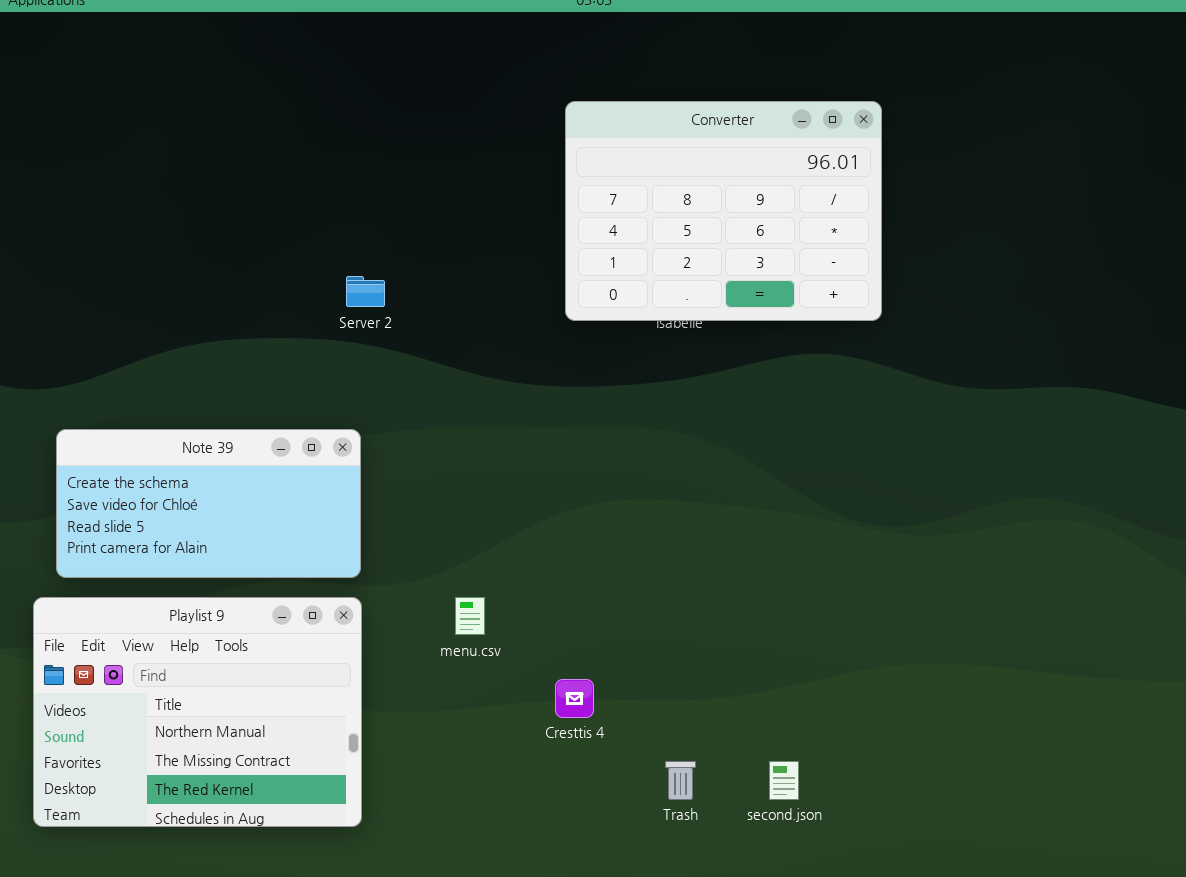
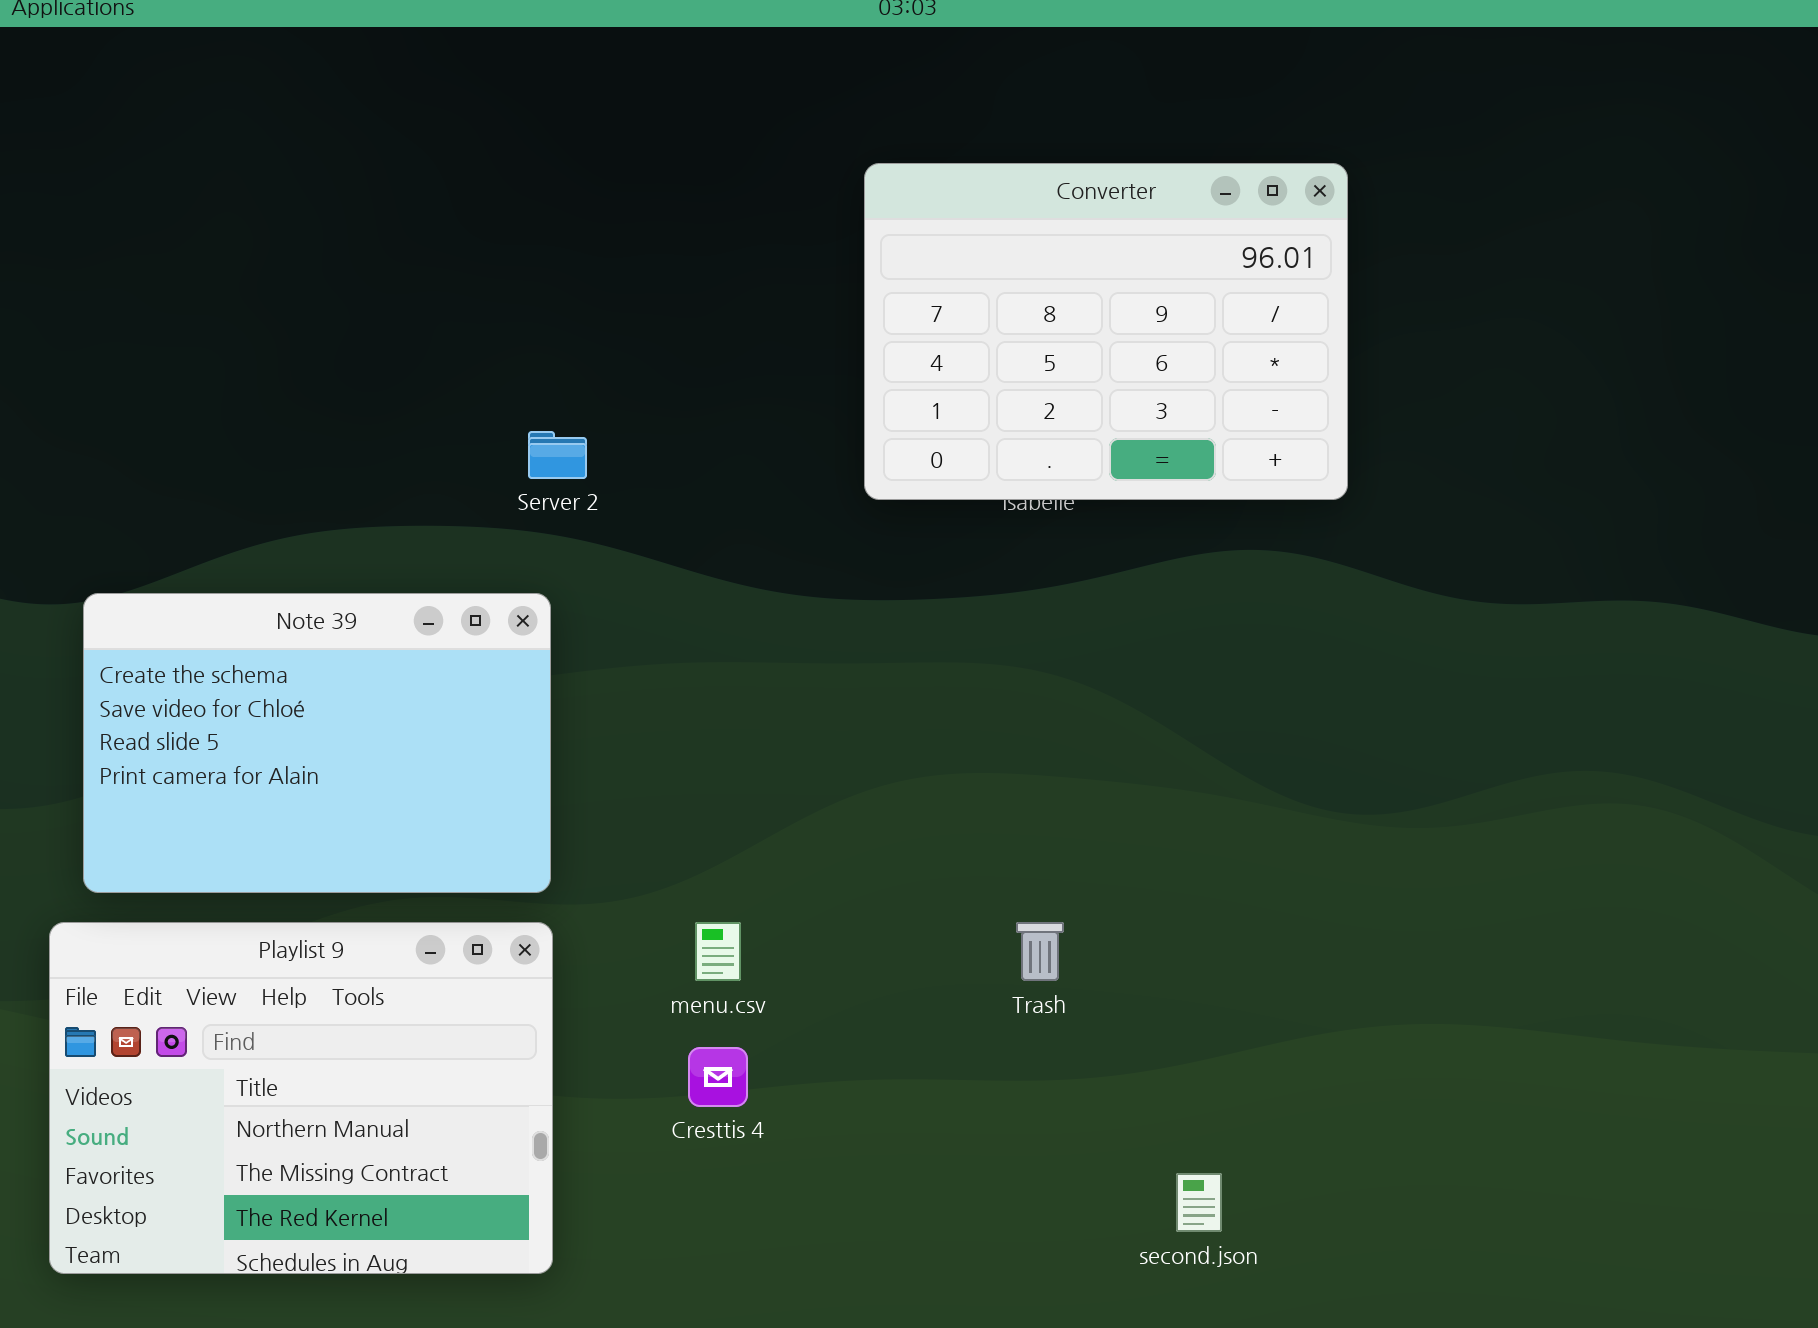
Note 39: [56,429,361,578] -> [83,593,551,893], resized
Cresttis 4: [555,679,594,718] -> [688,1047,748,1107], moved
Trash: [665,761,696,800] -> [1016,922,1064,981], moved

